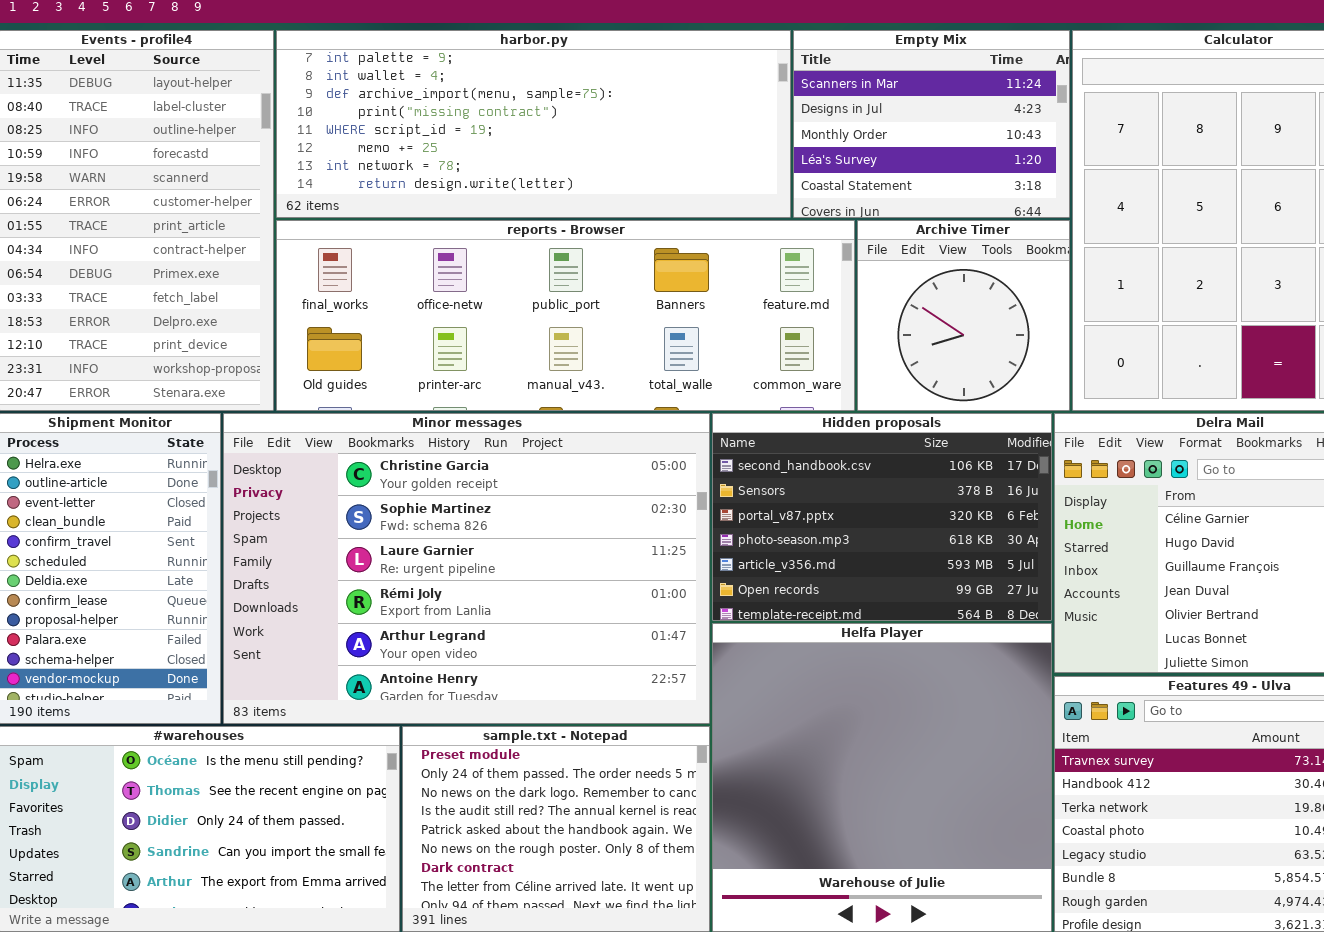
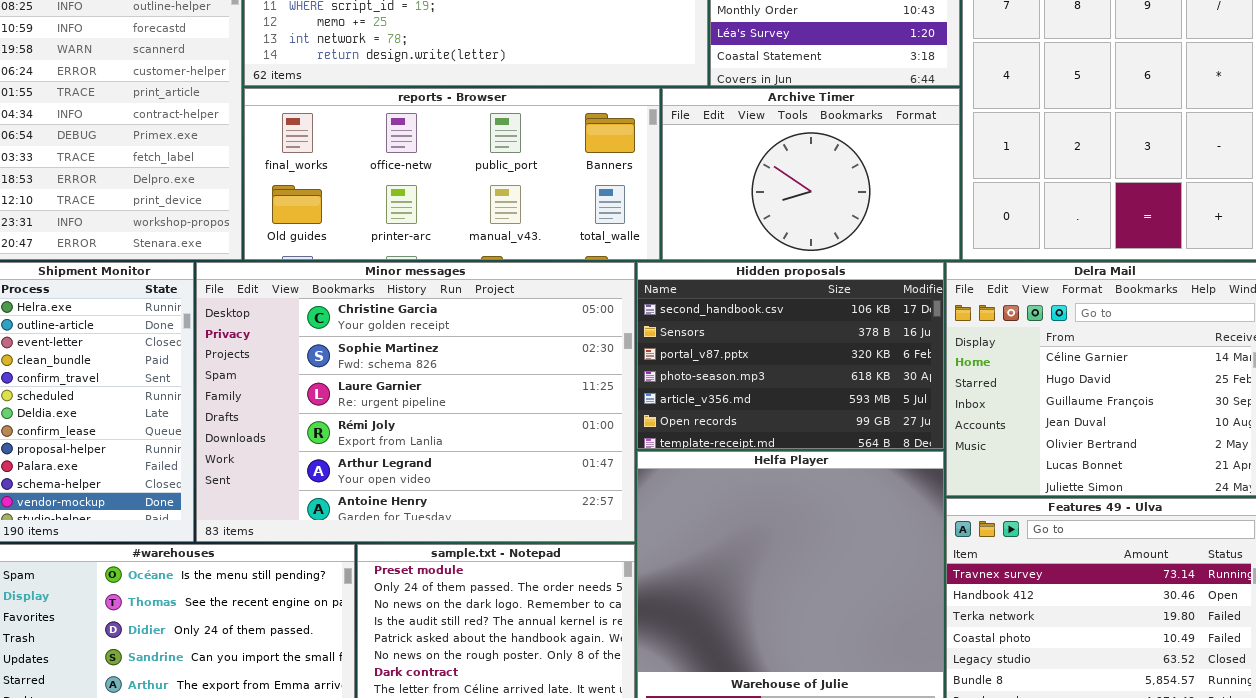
reports - Browser: [276,220,855,411] -> [244,88,660,260], resized
Archive Timer: [857,220,1070,411] -> [662,88,960,260], resized

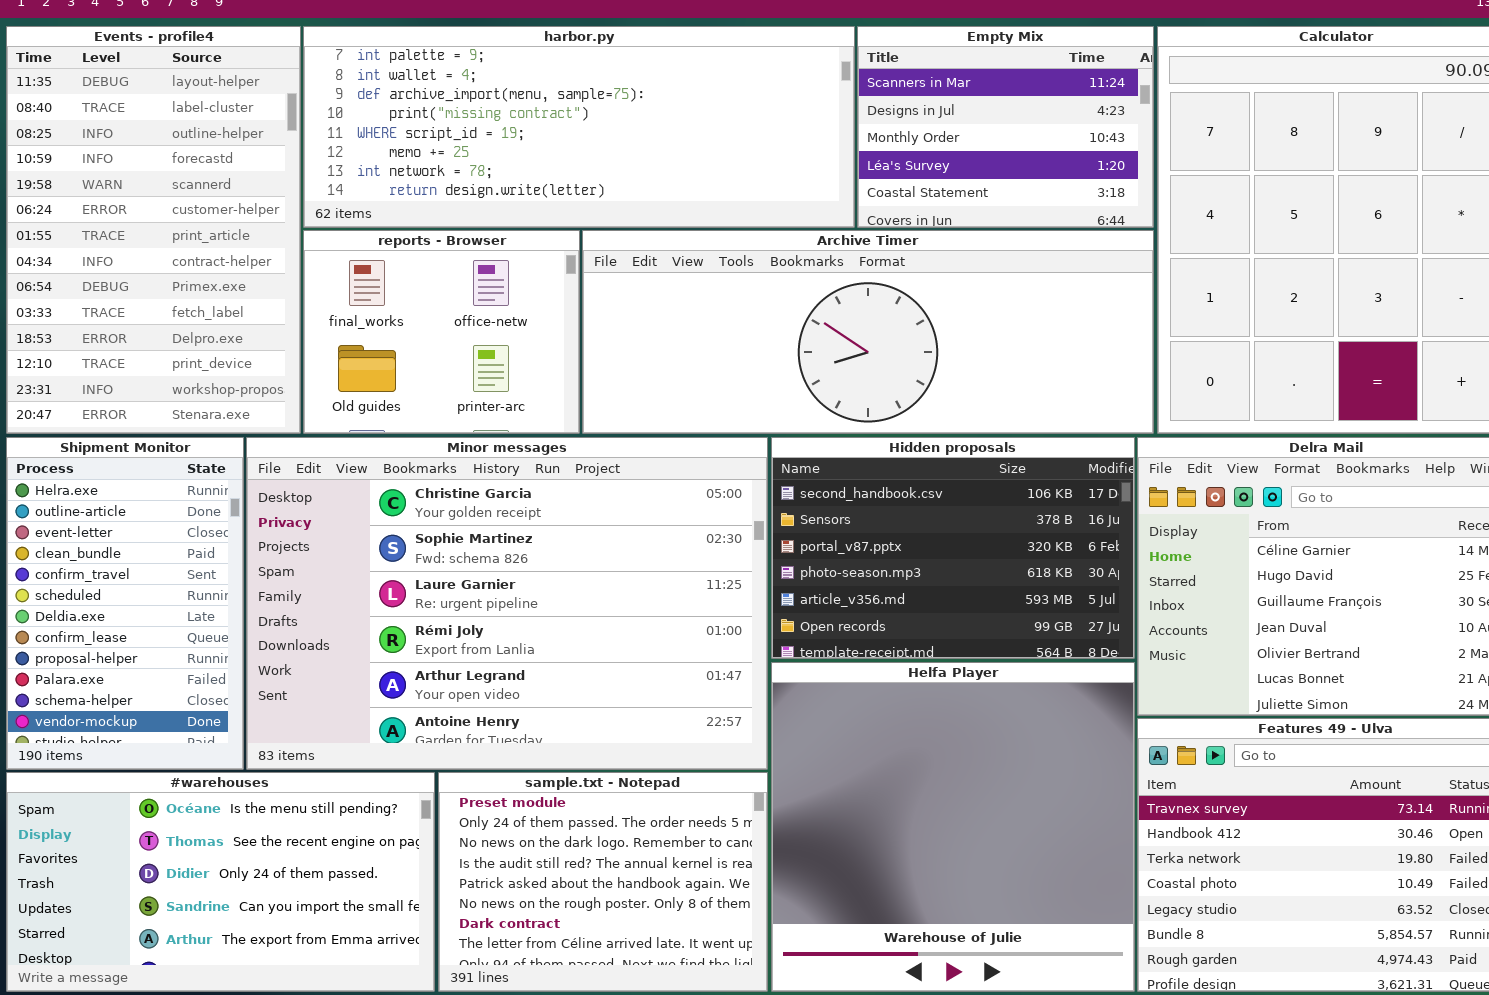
reports - Browser: [244,88,660,260] -> [303,230,580,434], resized
Archive Timer: [662,88,960,260] -> [582,230,1154,434], resized

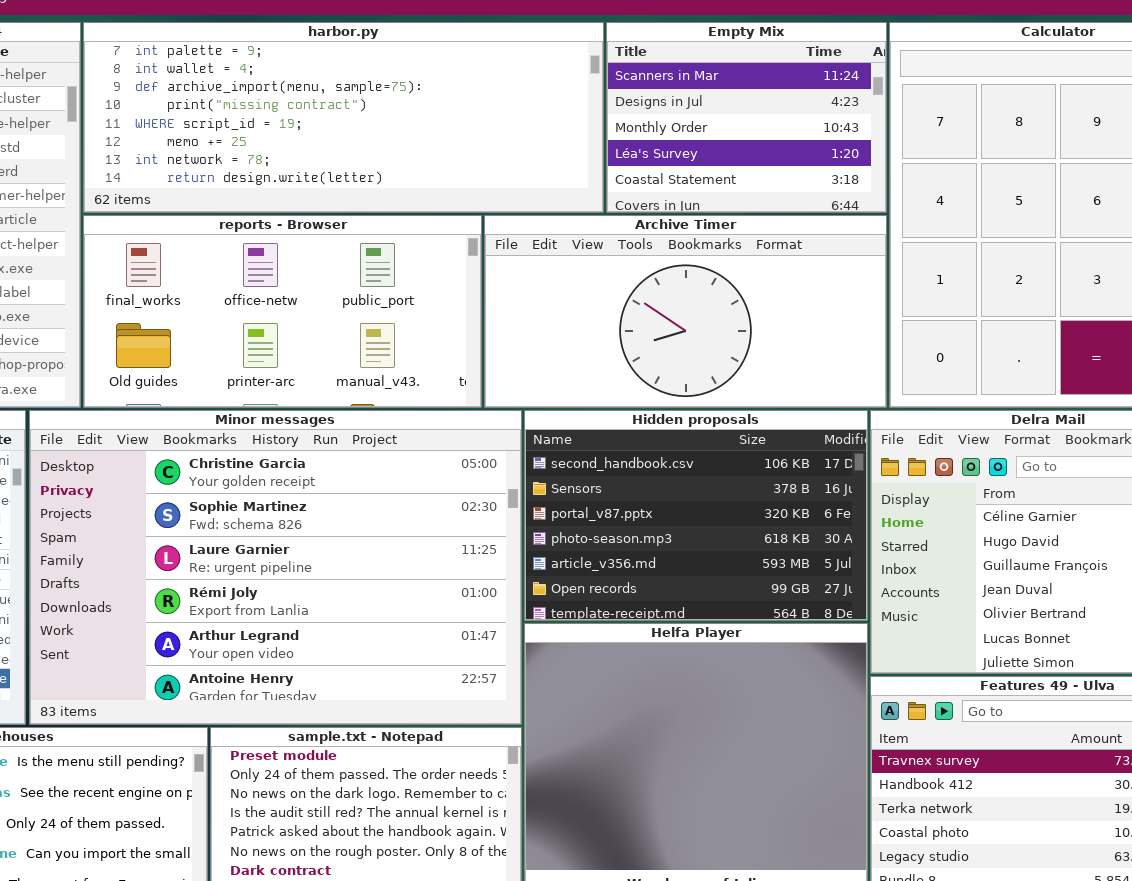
reports - Browser: [303,230,580,434] -> [83,215,482,408], resized
Archive Timer: [582,230,1154,434] -> [484,215,887,408], resized

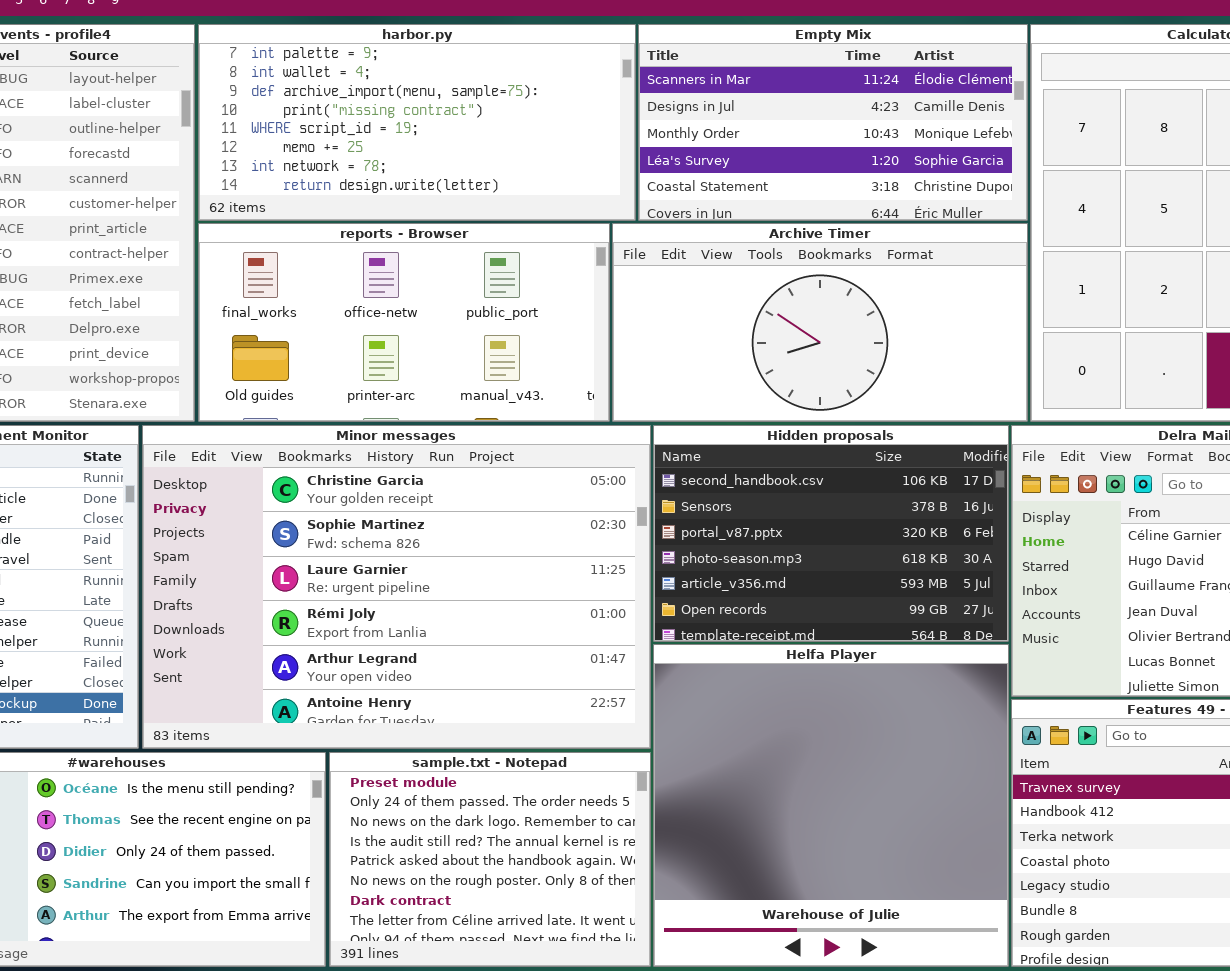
harbor.py: [83,22,604,213] -> [198,24,636,221], resized
Empty Mix: [606,22,887,213] -> [638,24,1028,221], resized

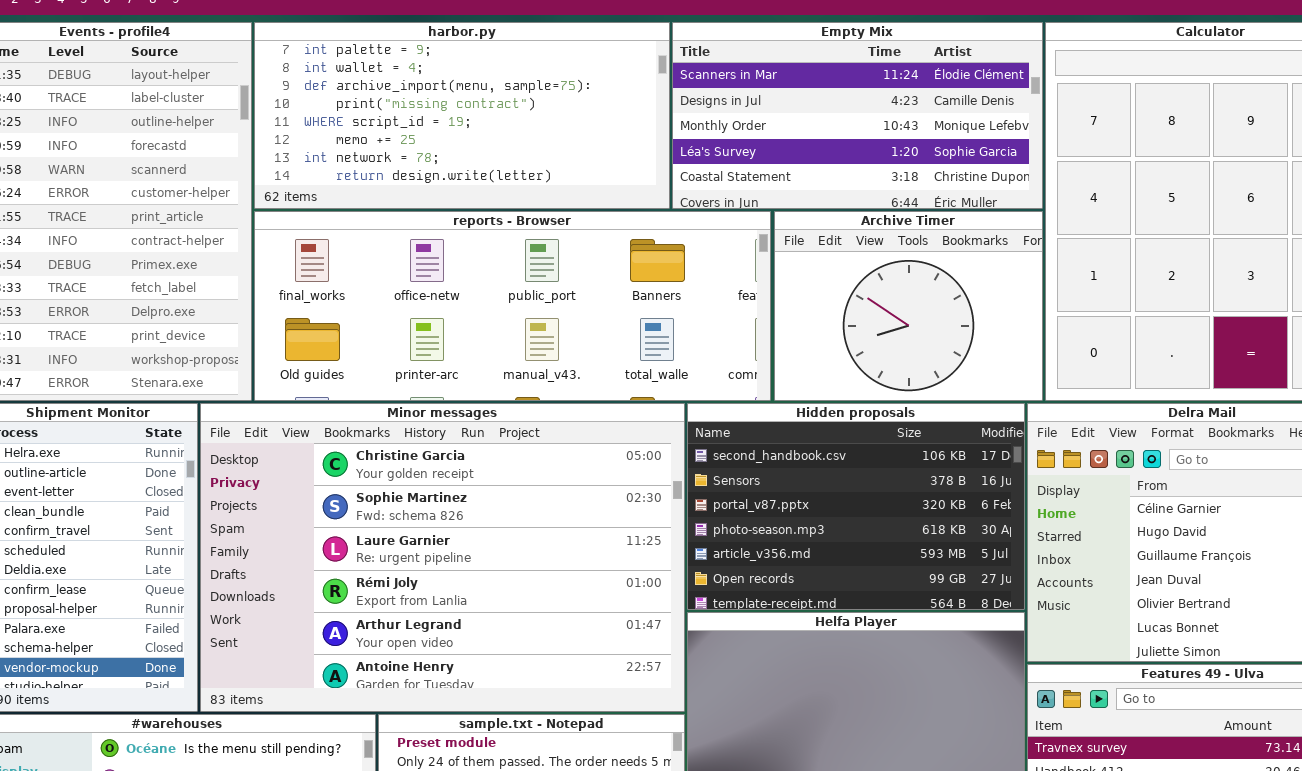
reports - Browser: [198,223,610,422] -> [254,211,771,401], resized
Archive Timer: [612,223,1028,422] -> [774,211,1043,401], resized

